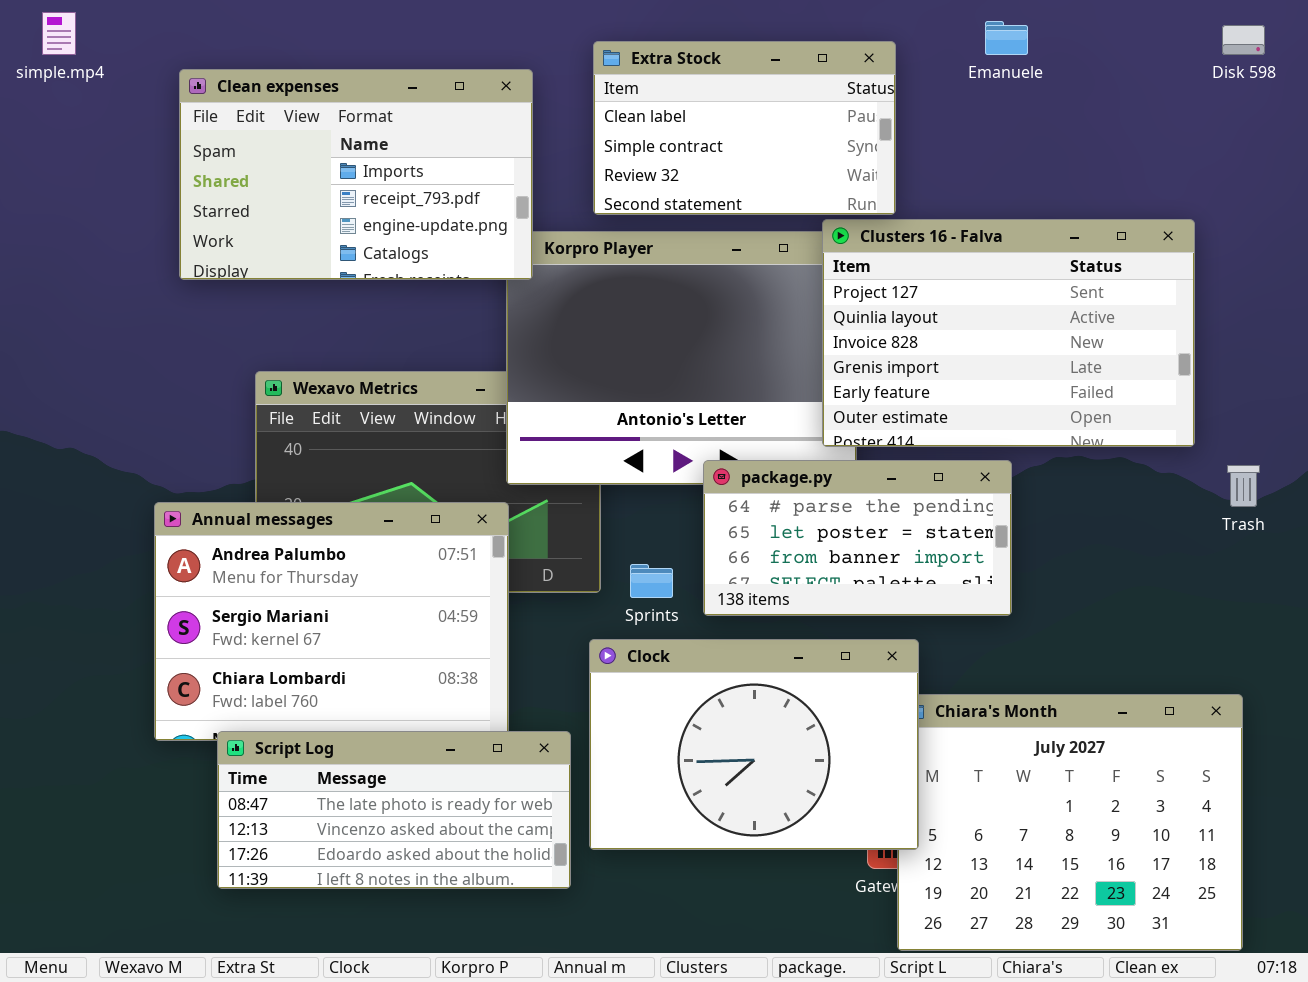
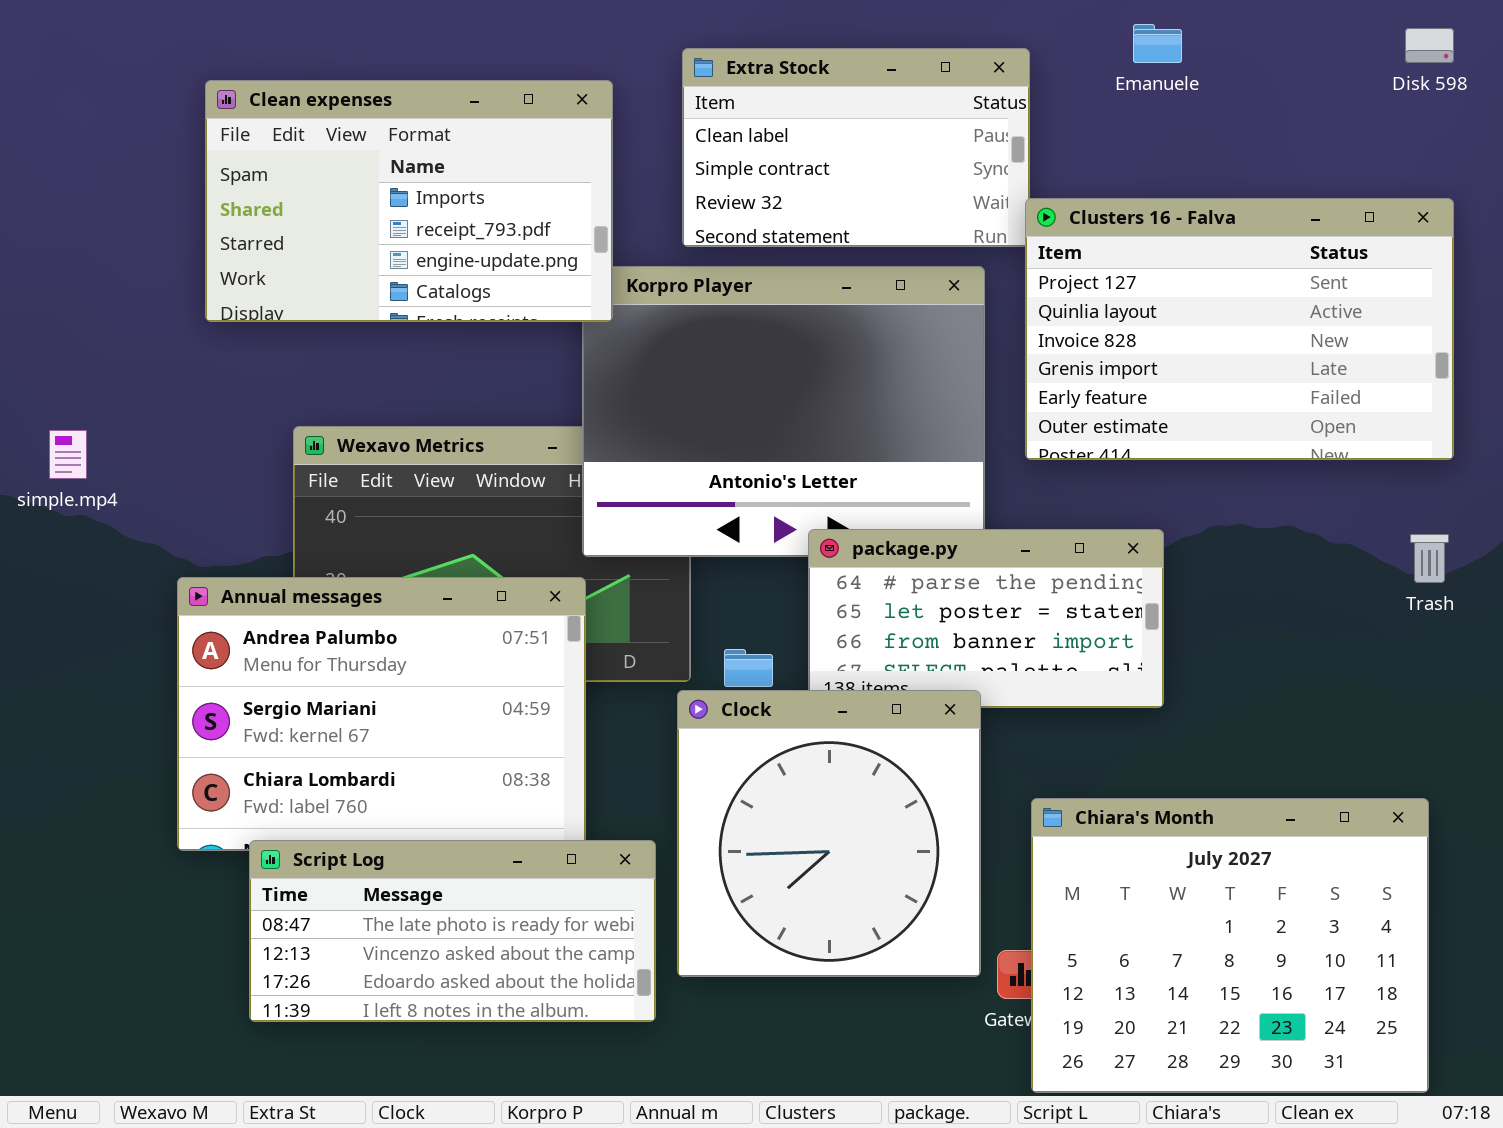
simple.mp4: [42,12,76,55] -> [49,430,87,479], moved
Clusters 16 - Falva: [822,219,1195,447] -> [1025,198,1454,460], moved
Clock: [589,639,919,850] -> [677,690,981,977], resized

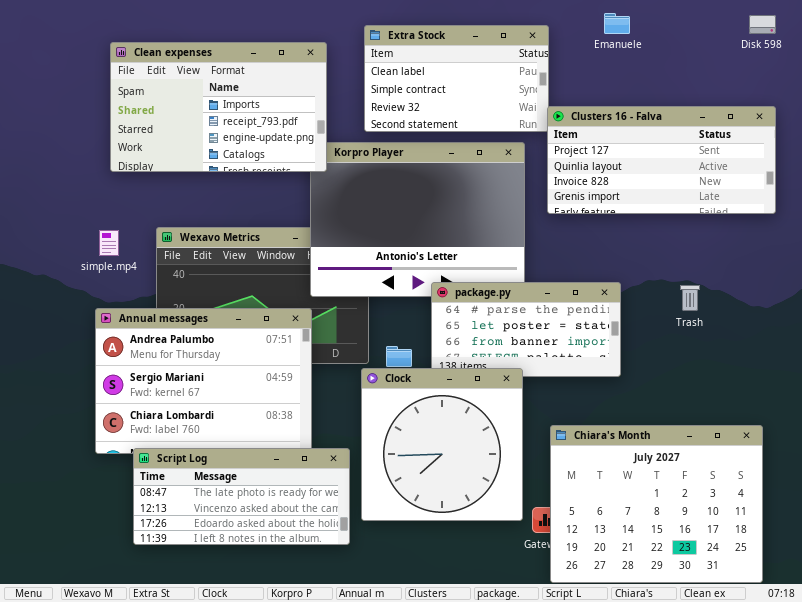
Clusters 16 - Falva: [1025,198,1454,460] -> [547,106,776,214], resized
simple.mp4: [49,430,87,479] -> [99,230,119,256], moved
Trash: [1410,534,1449,583] -> [680,285,700,311], moved

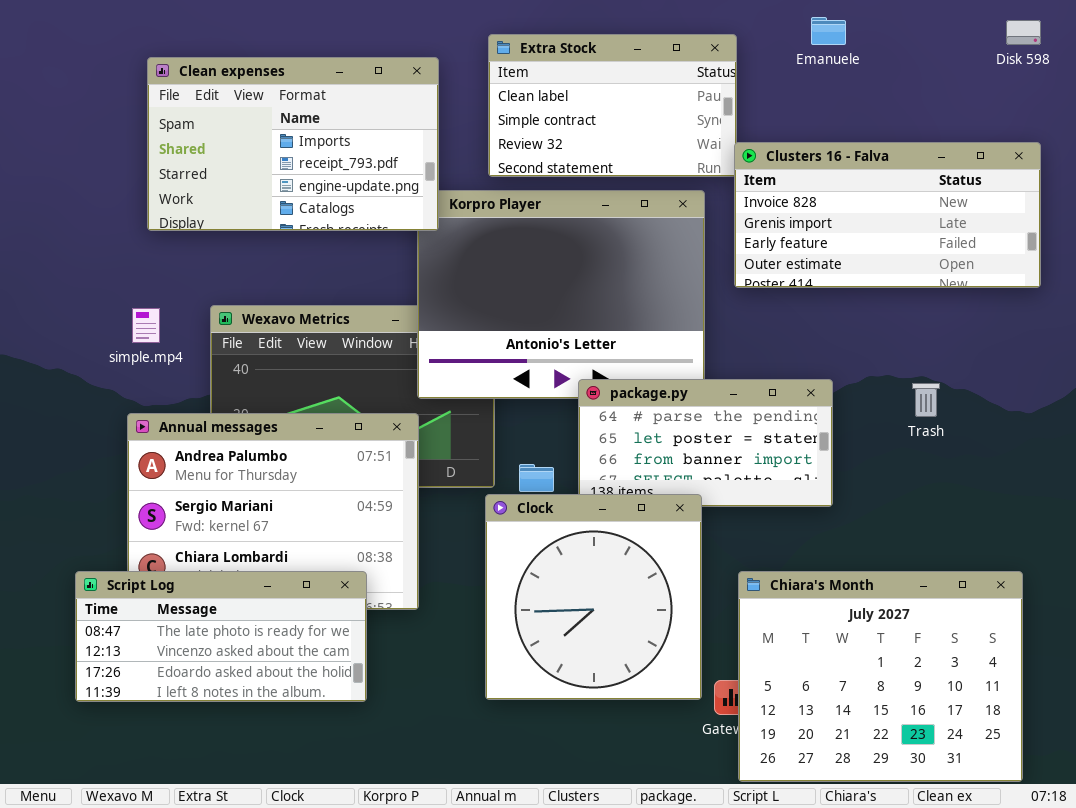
Clusters 16 - Falva: [547,106,776,214] -> [734,142,1041,288], scrolled down 2 rows
Script Log: [133,448,350,545] -> [75,571,367,702], moved

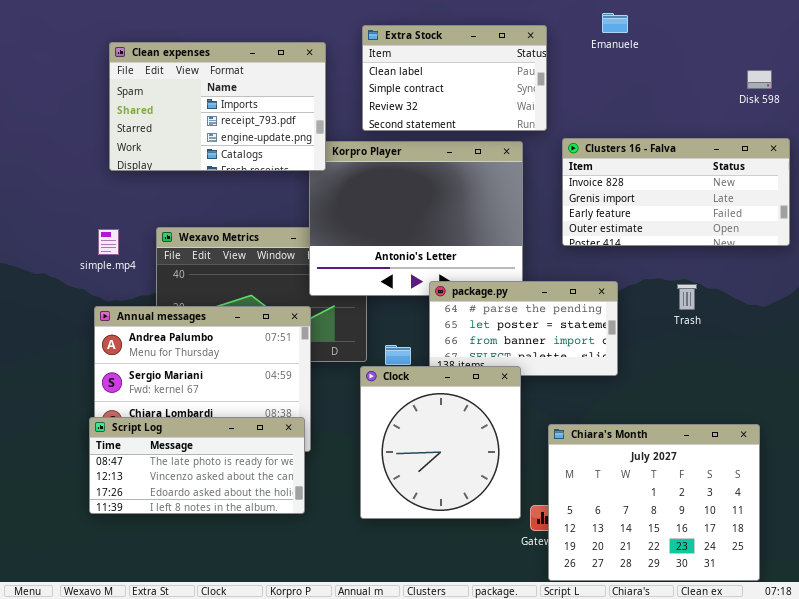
Disk 598: [1006,20,1041,45] -> [747,70,772,89], moved
Clusters 16 - Falva: [734,142,1041,288] -> [562,138,790,246], moved
Script Log: [75,571,367,702] -> [89,417,305,514], moved

